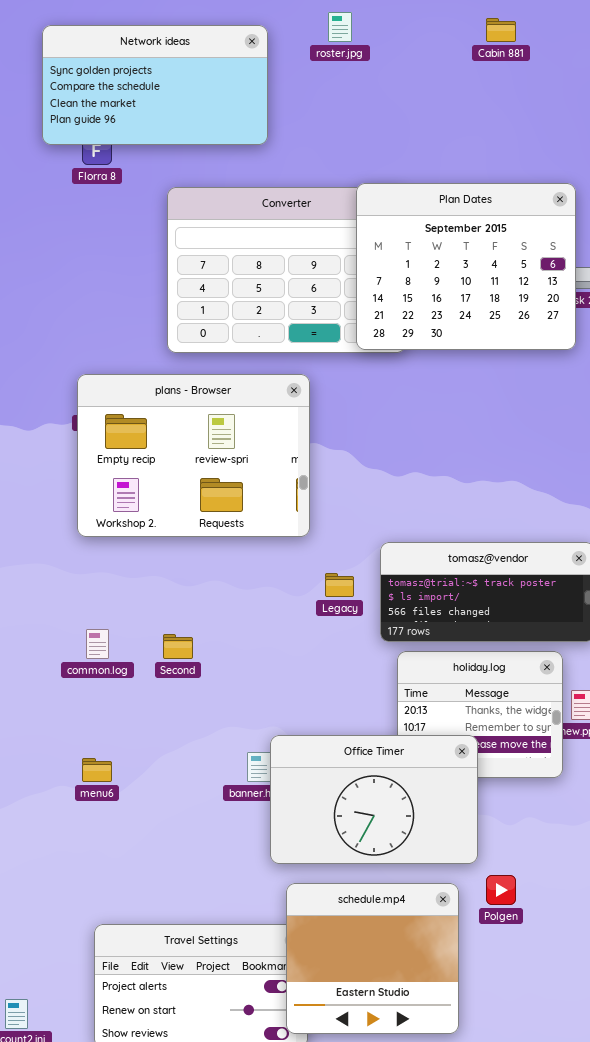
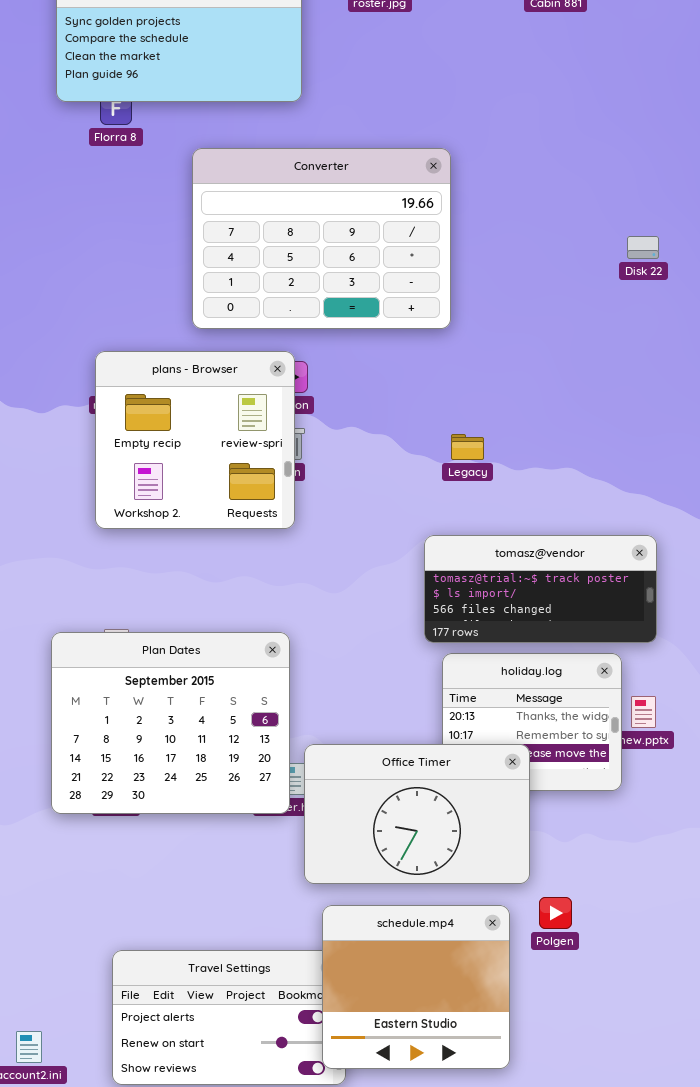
Plan Dates: [356,183,576,350] -> [51,632,290,814], moved
plans - Browser: [77,374,310,537] -> [95,351,295,529], resized
Legacy: [325,573,354,597] -> [451,434,484,460], moved

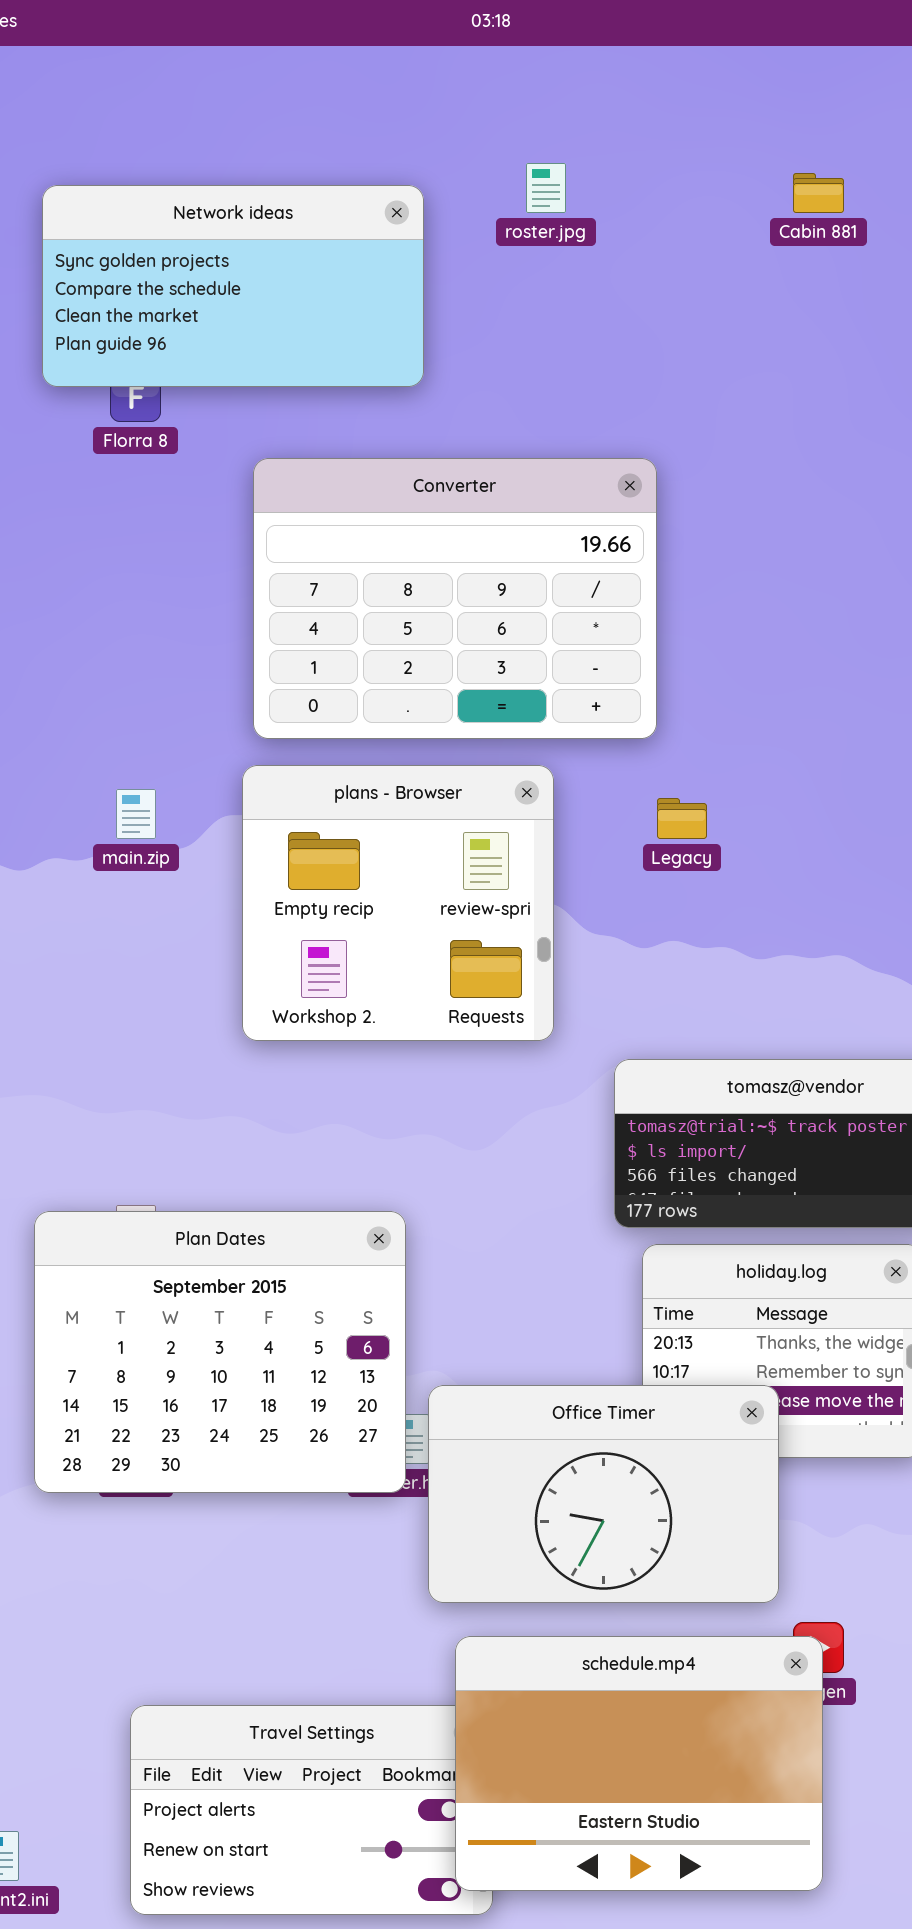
plans - Browser: [95,351,295,529] -> [242,765,554,1041], moved
Legacy: [451,434,484,460] -> [657,798,707,839], moved
schedule.mp4: [322,905,510,1069] -> [455,1636,823,1891], resized

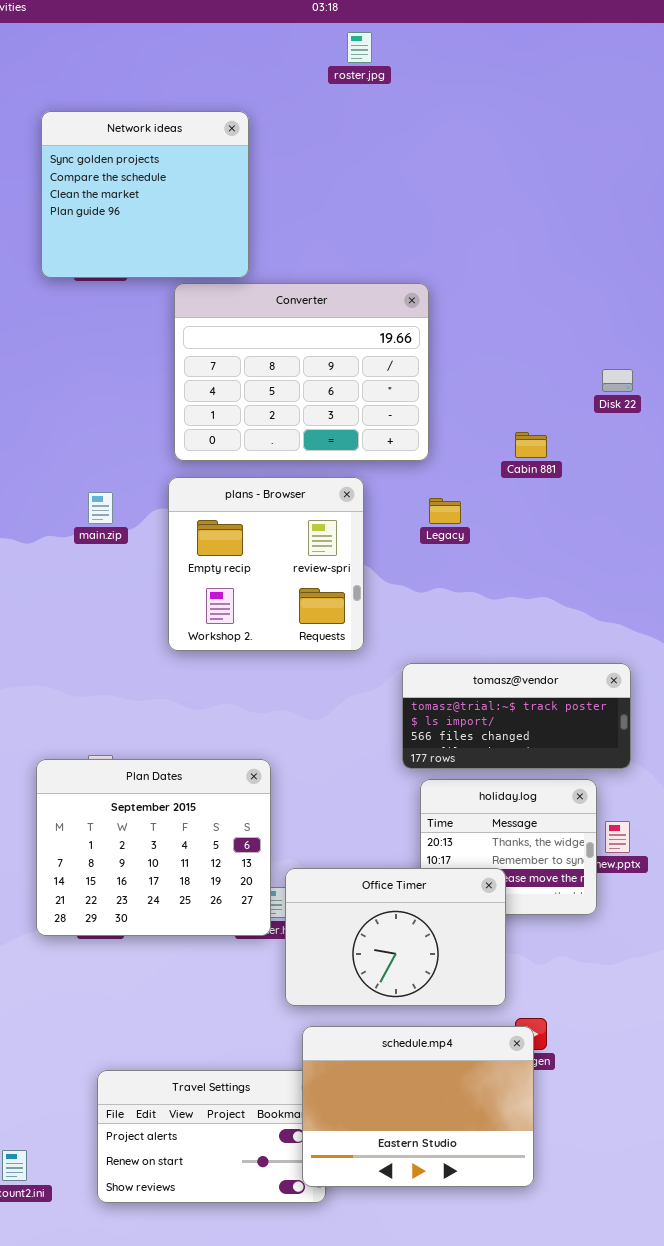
roster.jpg: [526,163,566,213] -> [347,32,372,63], moved
Cabin 881: [793,173,844,213] -> [515,432,547,458], moved
Network ideas: [42,185,424,387] -> [41,111,249,278], resized

